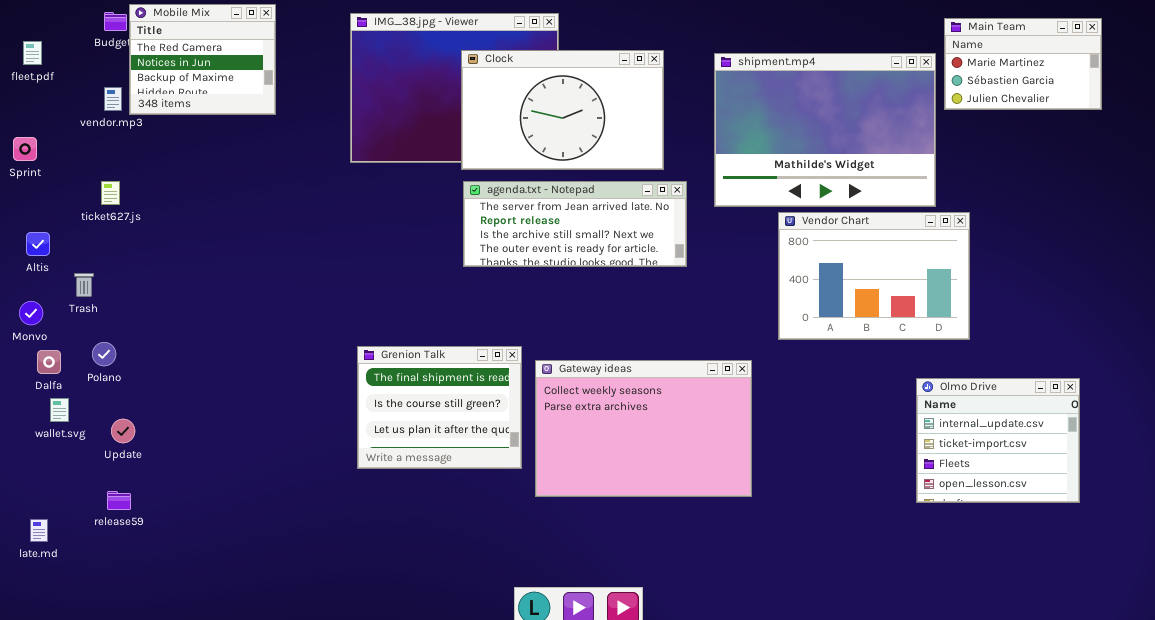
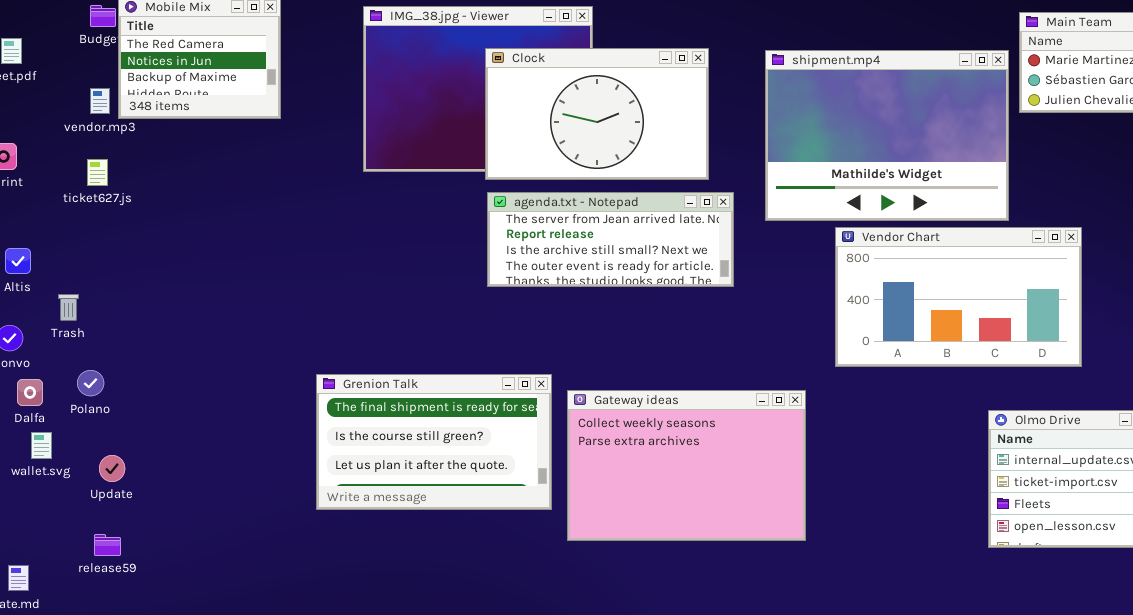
ticket627.js: [101,181,120,205] -> [87,159,108,186], moved
Vendor Chart: [778,212,970,340] -> [835,227,1082,367], resized
Grenion Talk: [357,346,522,469] -> [316,374,552,510], resized

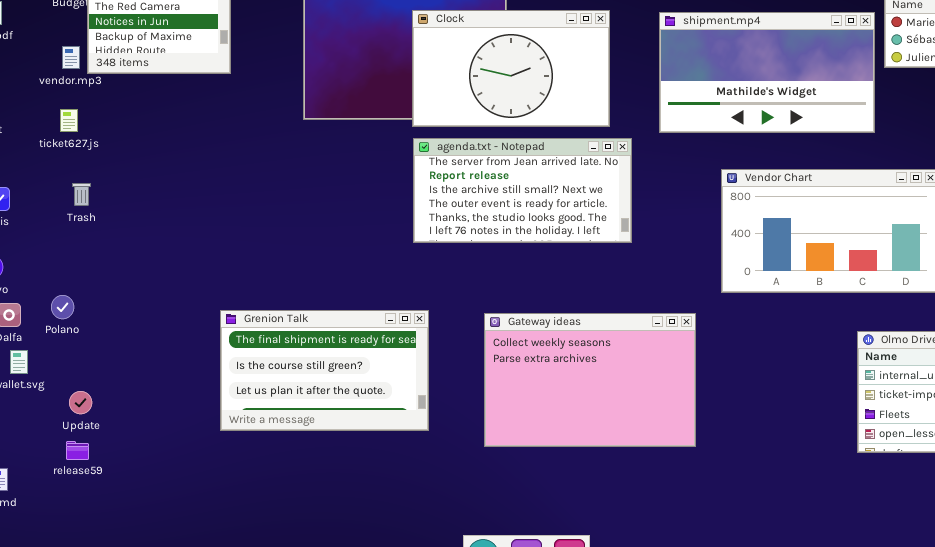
shipment.mp4: [765,50,1009,221] -> [659,12,875,133], resized
agenda.txt - Notepad: [487,192,734,287] -> [413,138,632,243], resized
Trash: [58,294,79,321] -> [72,183,91,206], moved
Grenion Talk: [316,374,552,510] -> [220,310,429,431], moved
Update: [99,455,125,482] -> [69,391,92,414], moved

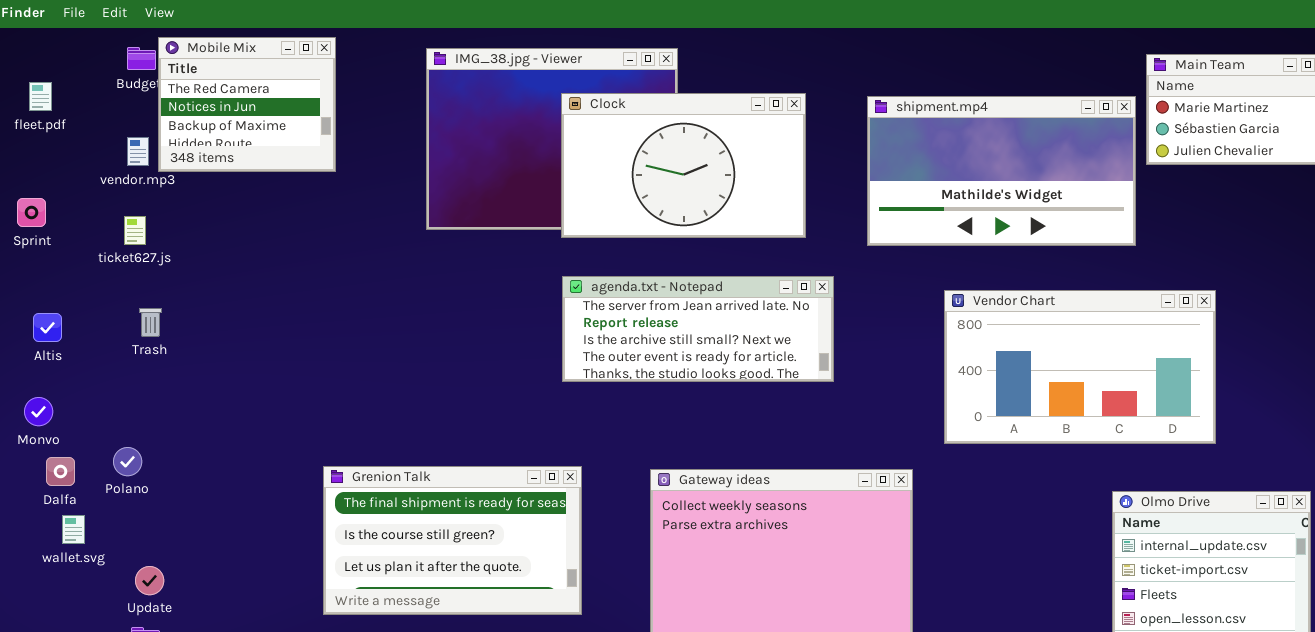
agenda.txt - Notepad: [413,138,632,243] -> [562,276,834,382], resized

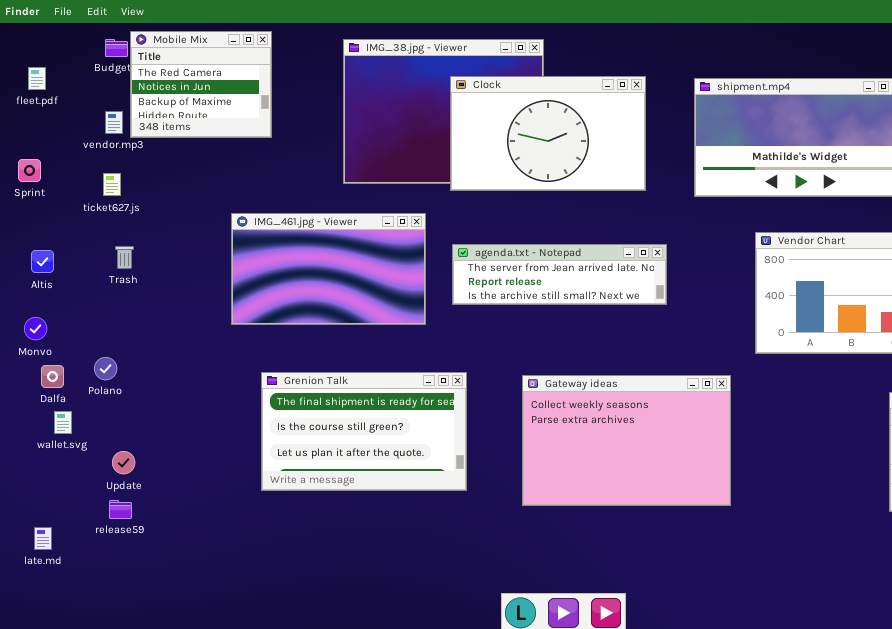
IMG_461.jpg - Viewer: none -> [231,213,426,325], opened
agenda.txt - Notepad: [562,276,834,382] -> [452,244,667,305], resized

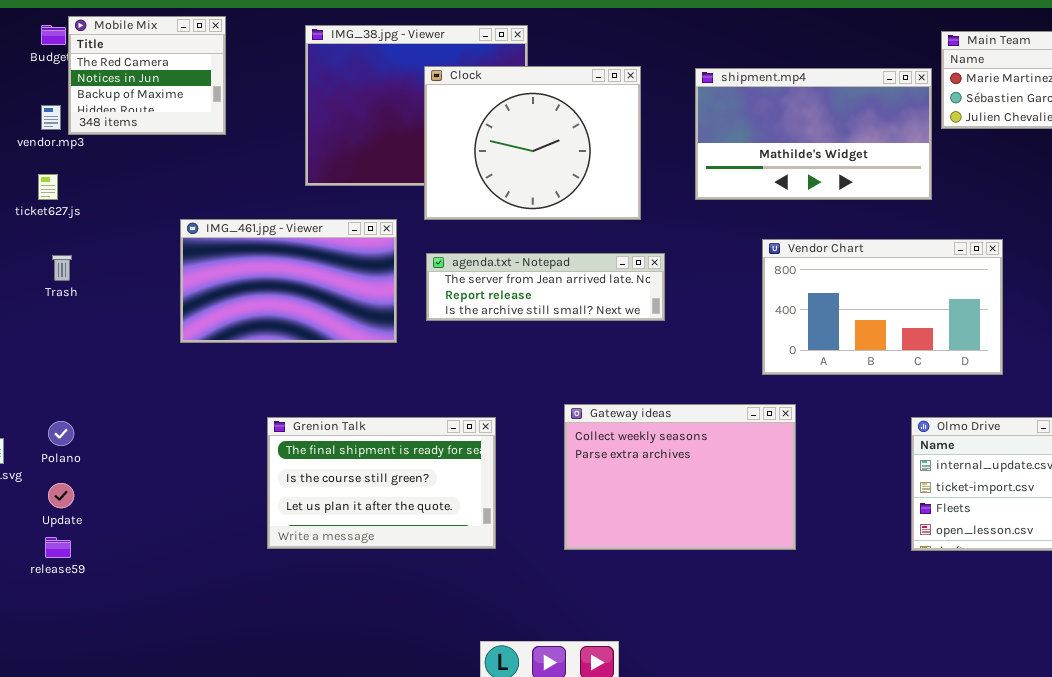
Clock: [450,76,646,191] -> [424,66,641,220], resized
Polano: [94,357,117,380] -> [48,421,74,446], moved
Grenion Talk: [261,372,467,491] -> [267,417,496,549], moved
Gateway ideas: [522,375,731,506] -> [564,404,796,550], moved

